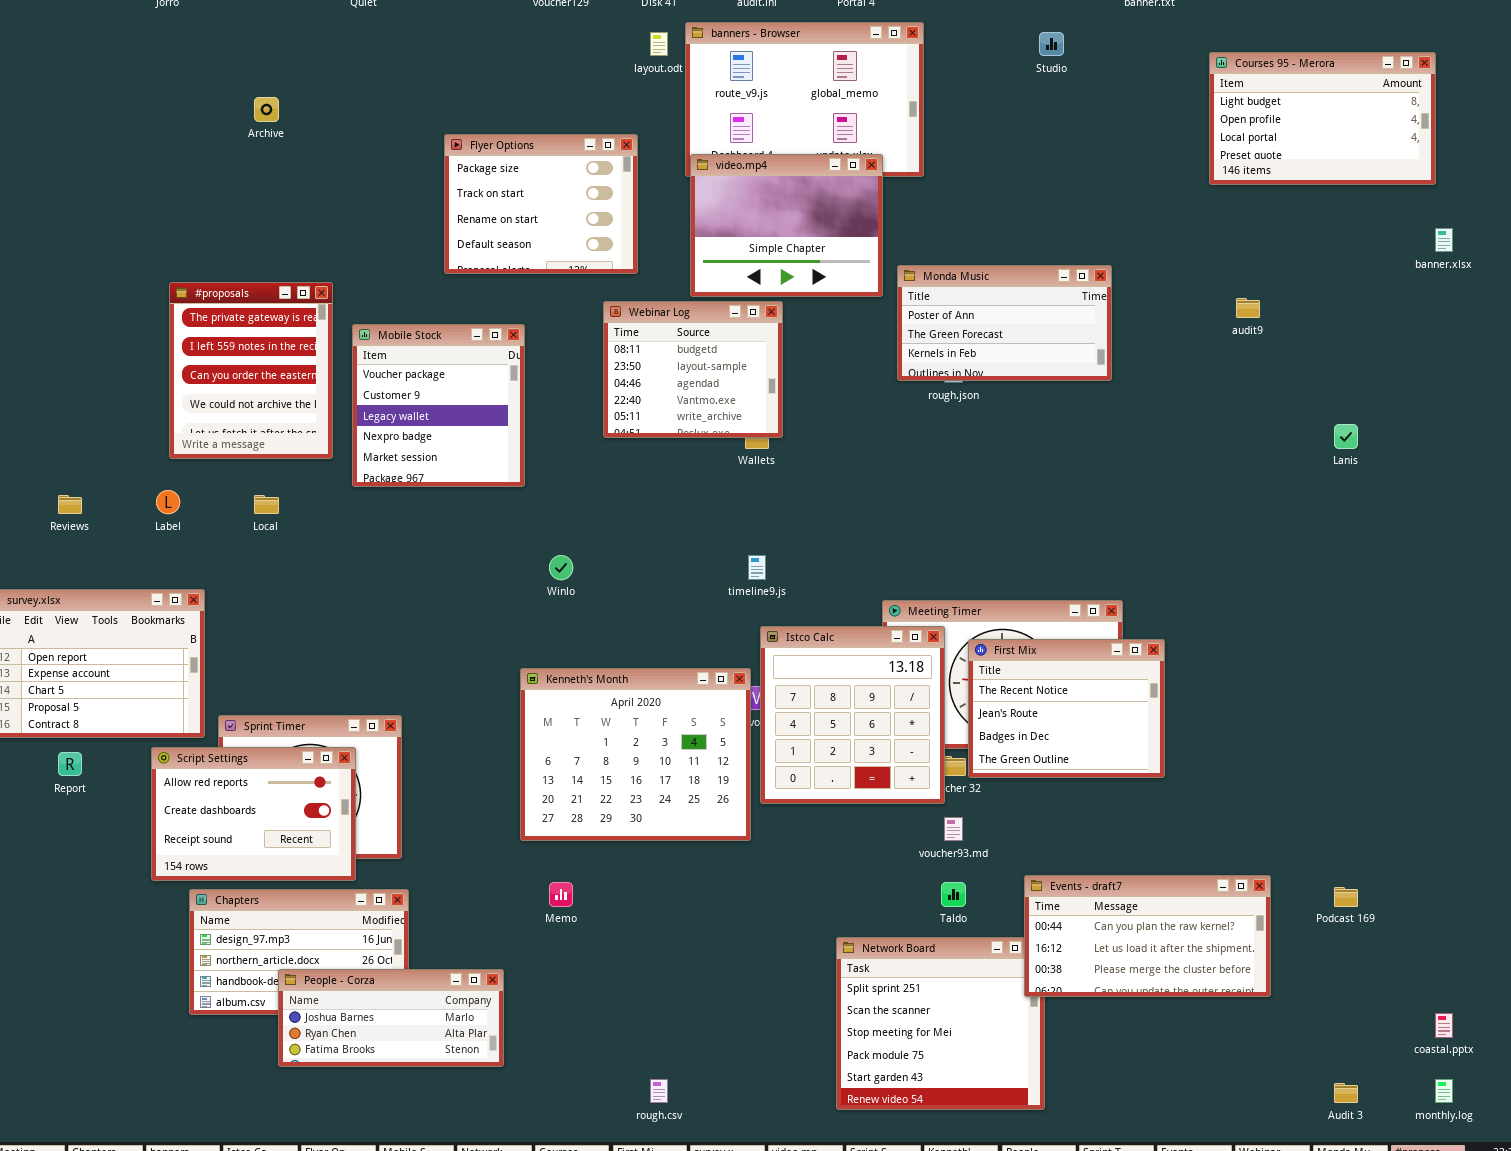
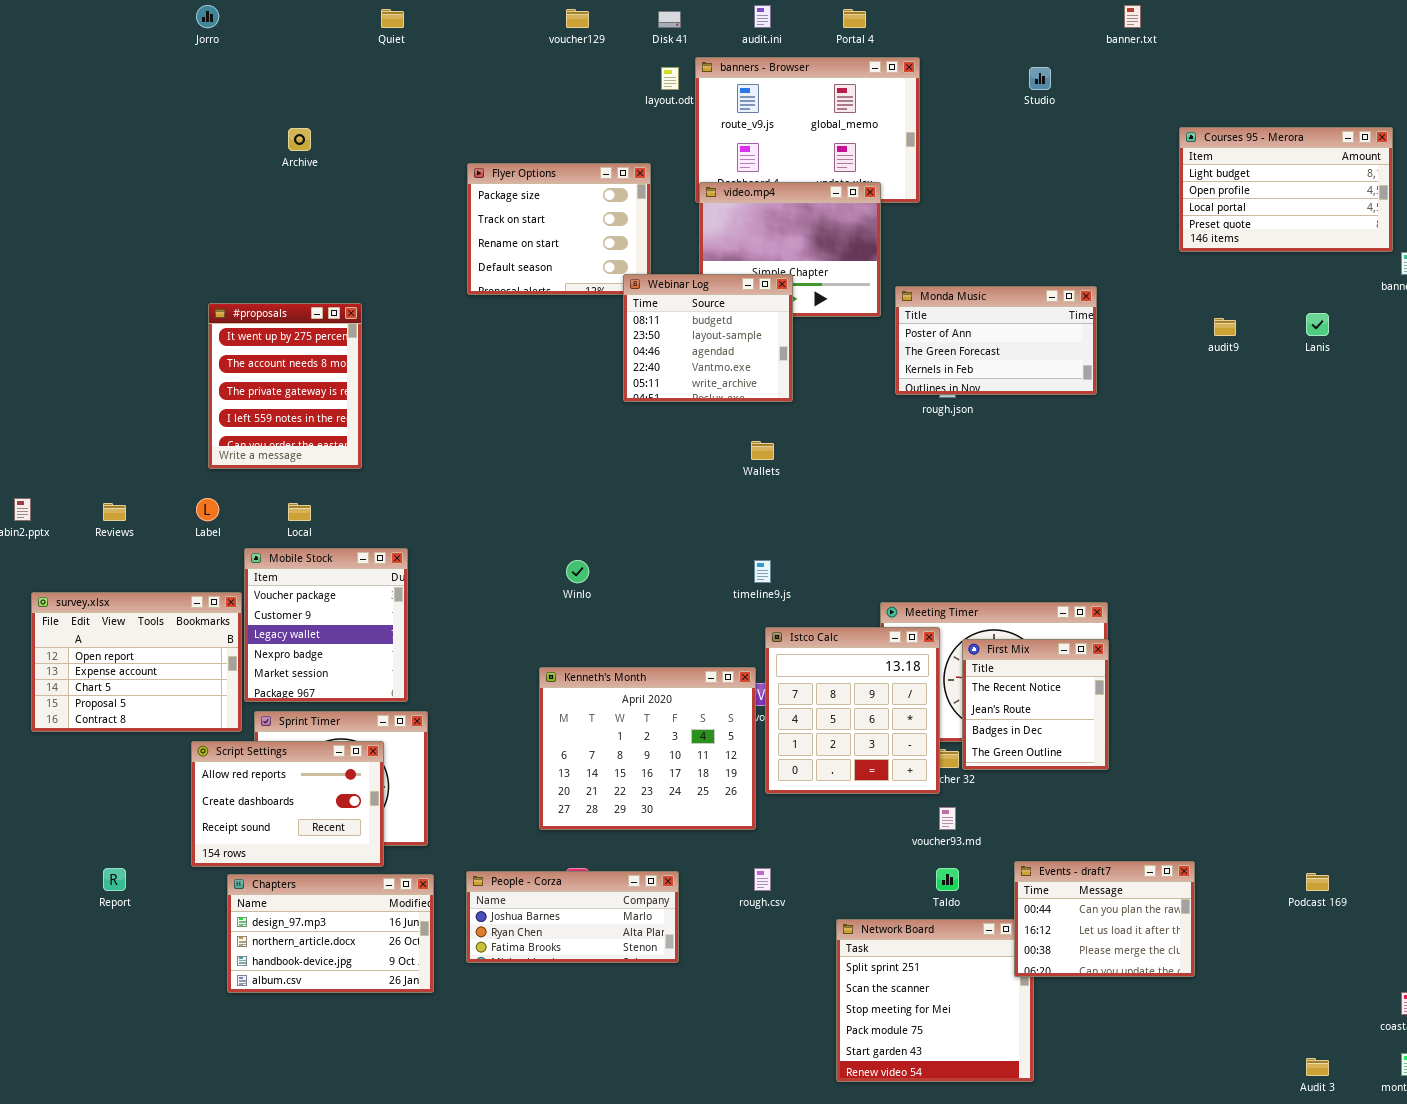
Courses 95 - Merora: [1209,52,1436,185] -> [1179,127,1393,252], moved
#proposals: [169,282,333,459] -> [208,303,362,469], scrolled up 2 rows
Webinar Log: [603,301,783,438] -> [623,274,793,402], moved
Mobile Stock: [352,324,525,487] -> [244,548,408,702], moved
Lanis: [1334,424,1358,449] -> [1306,313,1329,336], moved
First Mix: [968,639,1165,778] -> [962,639,1109,770], resized
Report: [58,752,82,776] -> [103,868,126,891], moved
Events - draft7: [1024,875,1271,997] -> [1014,861,1195,977], resized
People - Corza: [278,969,504,1067] -> [466,871,679,963], moved
rough.csv: [650,1079,668,1103] -> [754,868,771,891], moved

